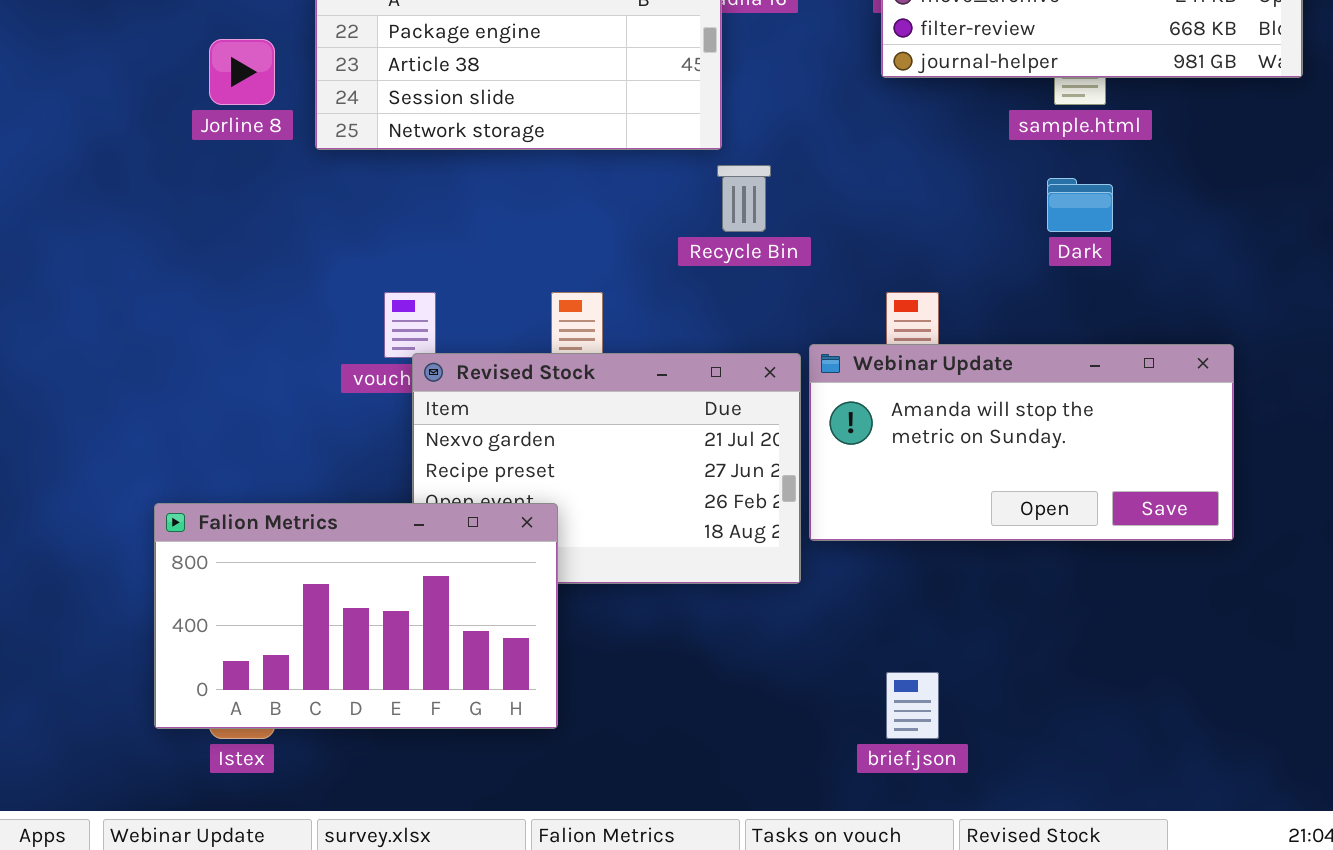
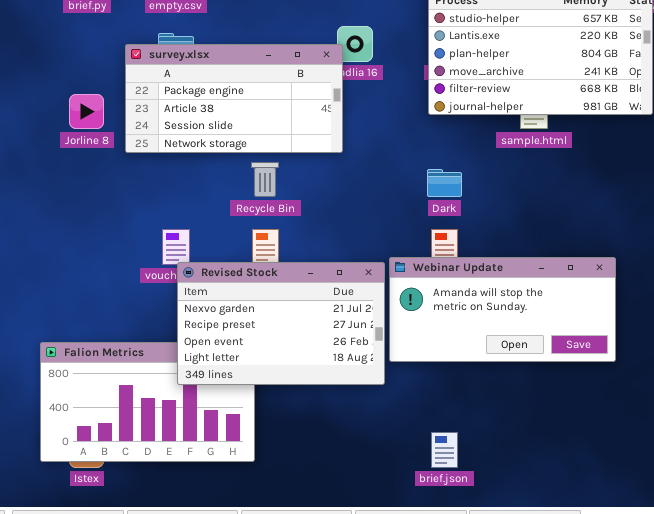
Recycle Bin: [717,165,771,232] -> [251,162,279,197], moved
Dark: [1047,178,1113,232] -> [427,169,462,197], moved
Revised Stock: [412,353,801,584] -> [177,262,385,385], raised

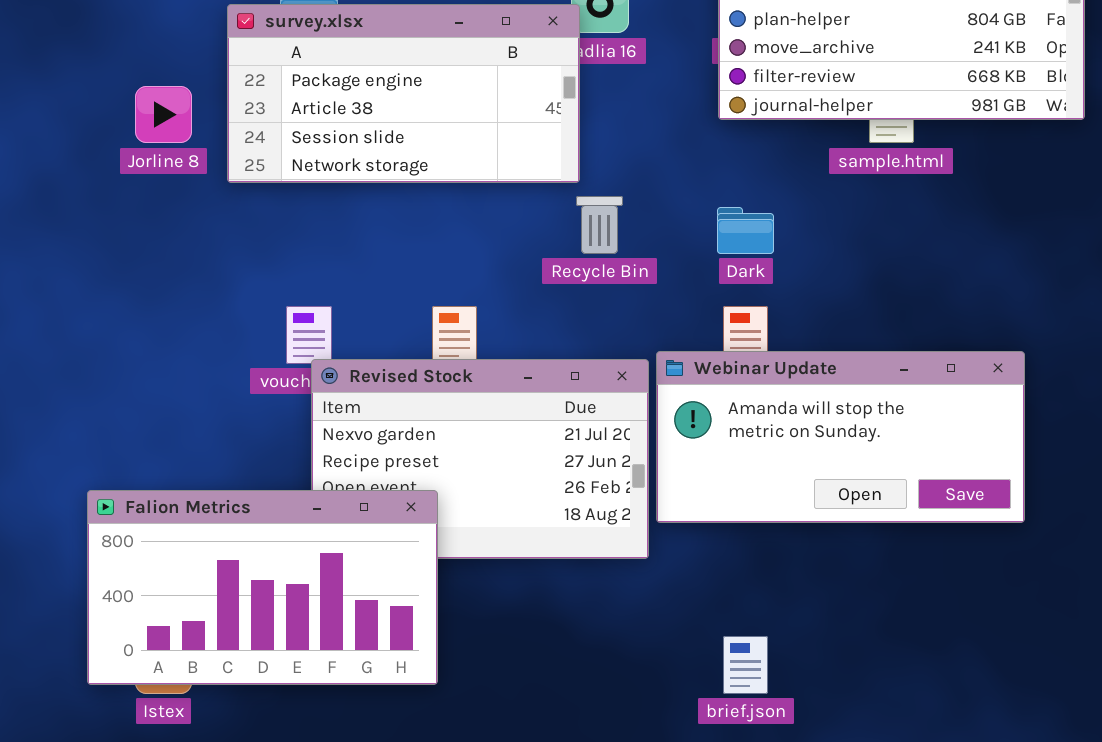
Recycle Bin: [251,162,279,197] -> [576,196,623,254], moved
Falion Metrics: [40,342,255,462] -> [87,490,438,685], raised

